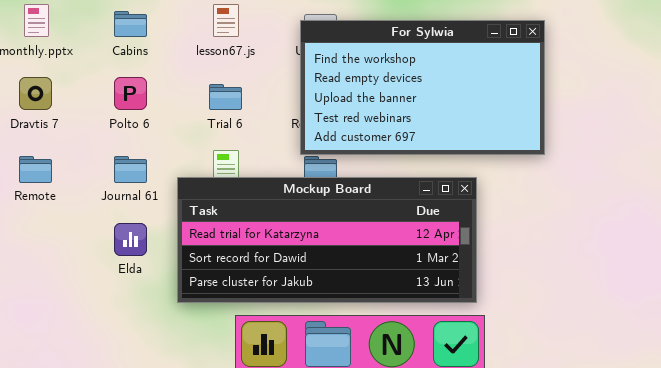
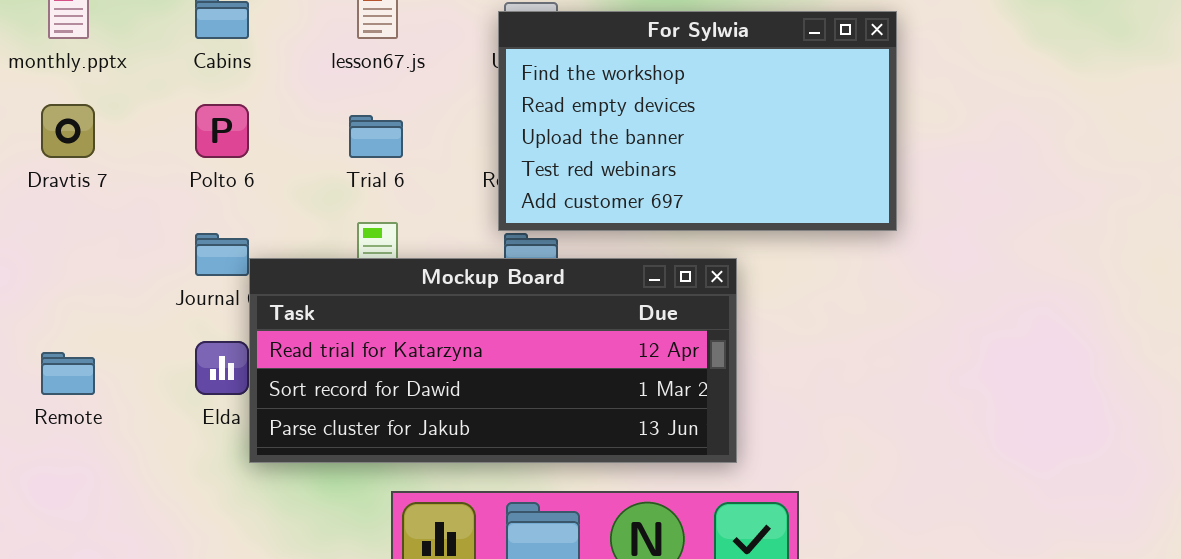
Remote: [19,156,52,183] -> [41,352,95,395], moved
Mockup Board: [177,177,477,303] -> [249,258,737,463], moved

